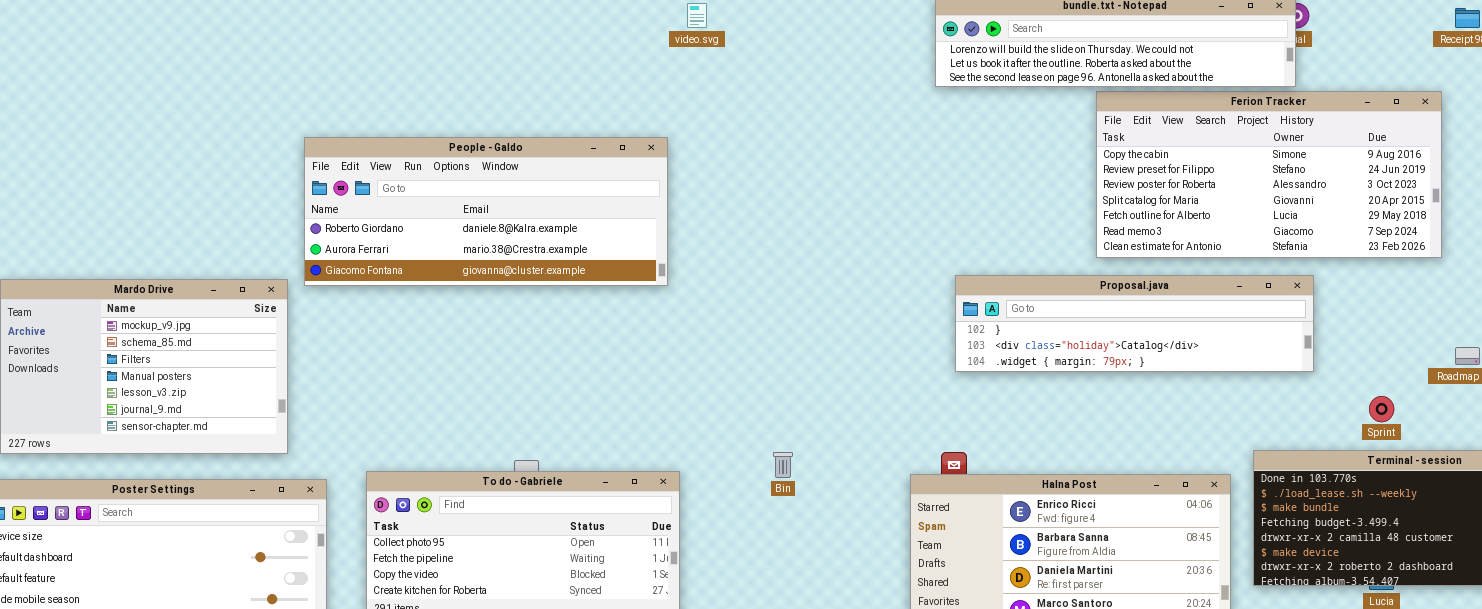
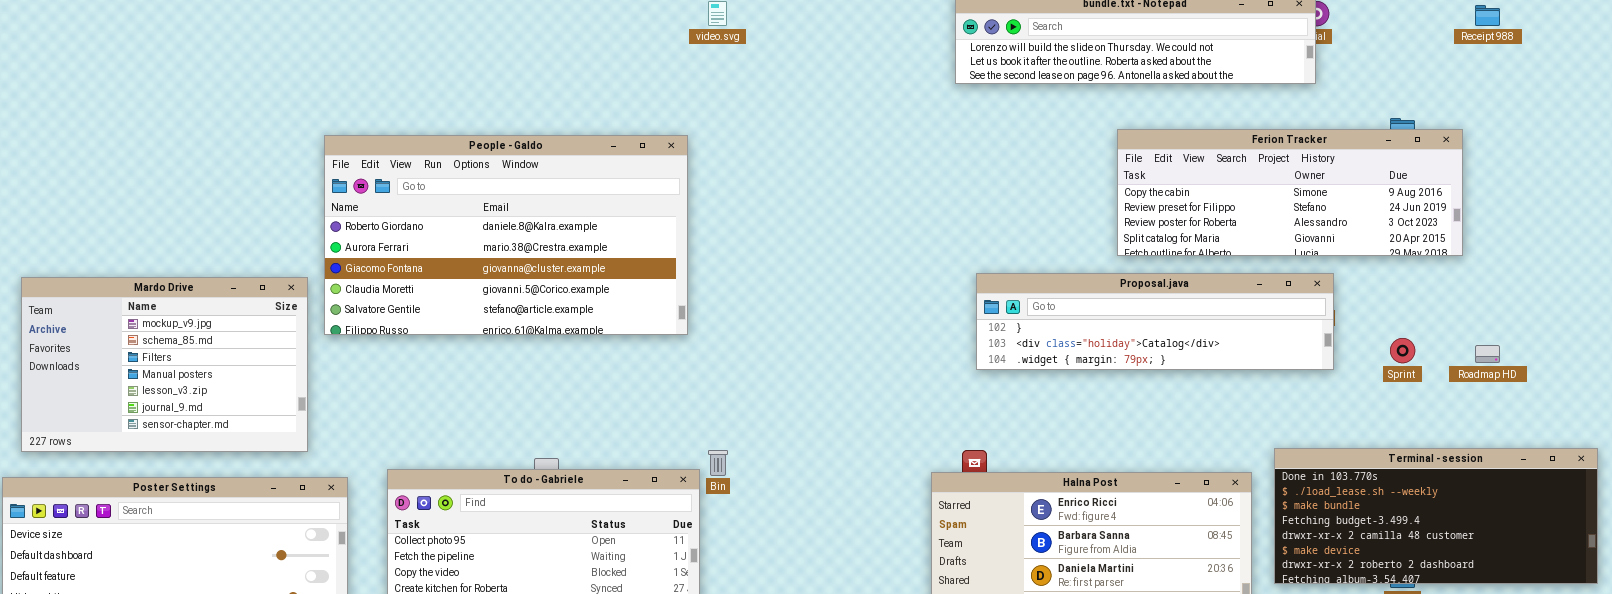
Ferion Tracker: [1096,91,1442,258] -> [1117,129,1463,256], resized
People - Galdo: [304,137,668,286] -> [324,135,688,335], resized
Sprint: [1369,396,1394,422] -> [1390,338,1415,363], moved
Bin: [773,452,793,478] -> [708,450,728,476], moved

